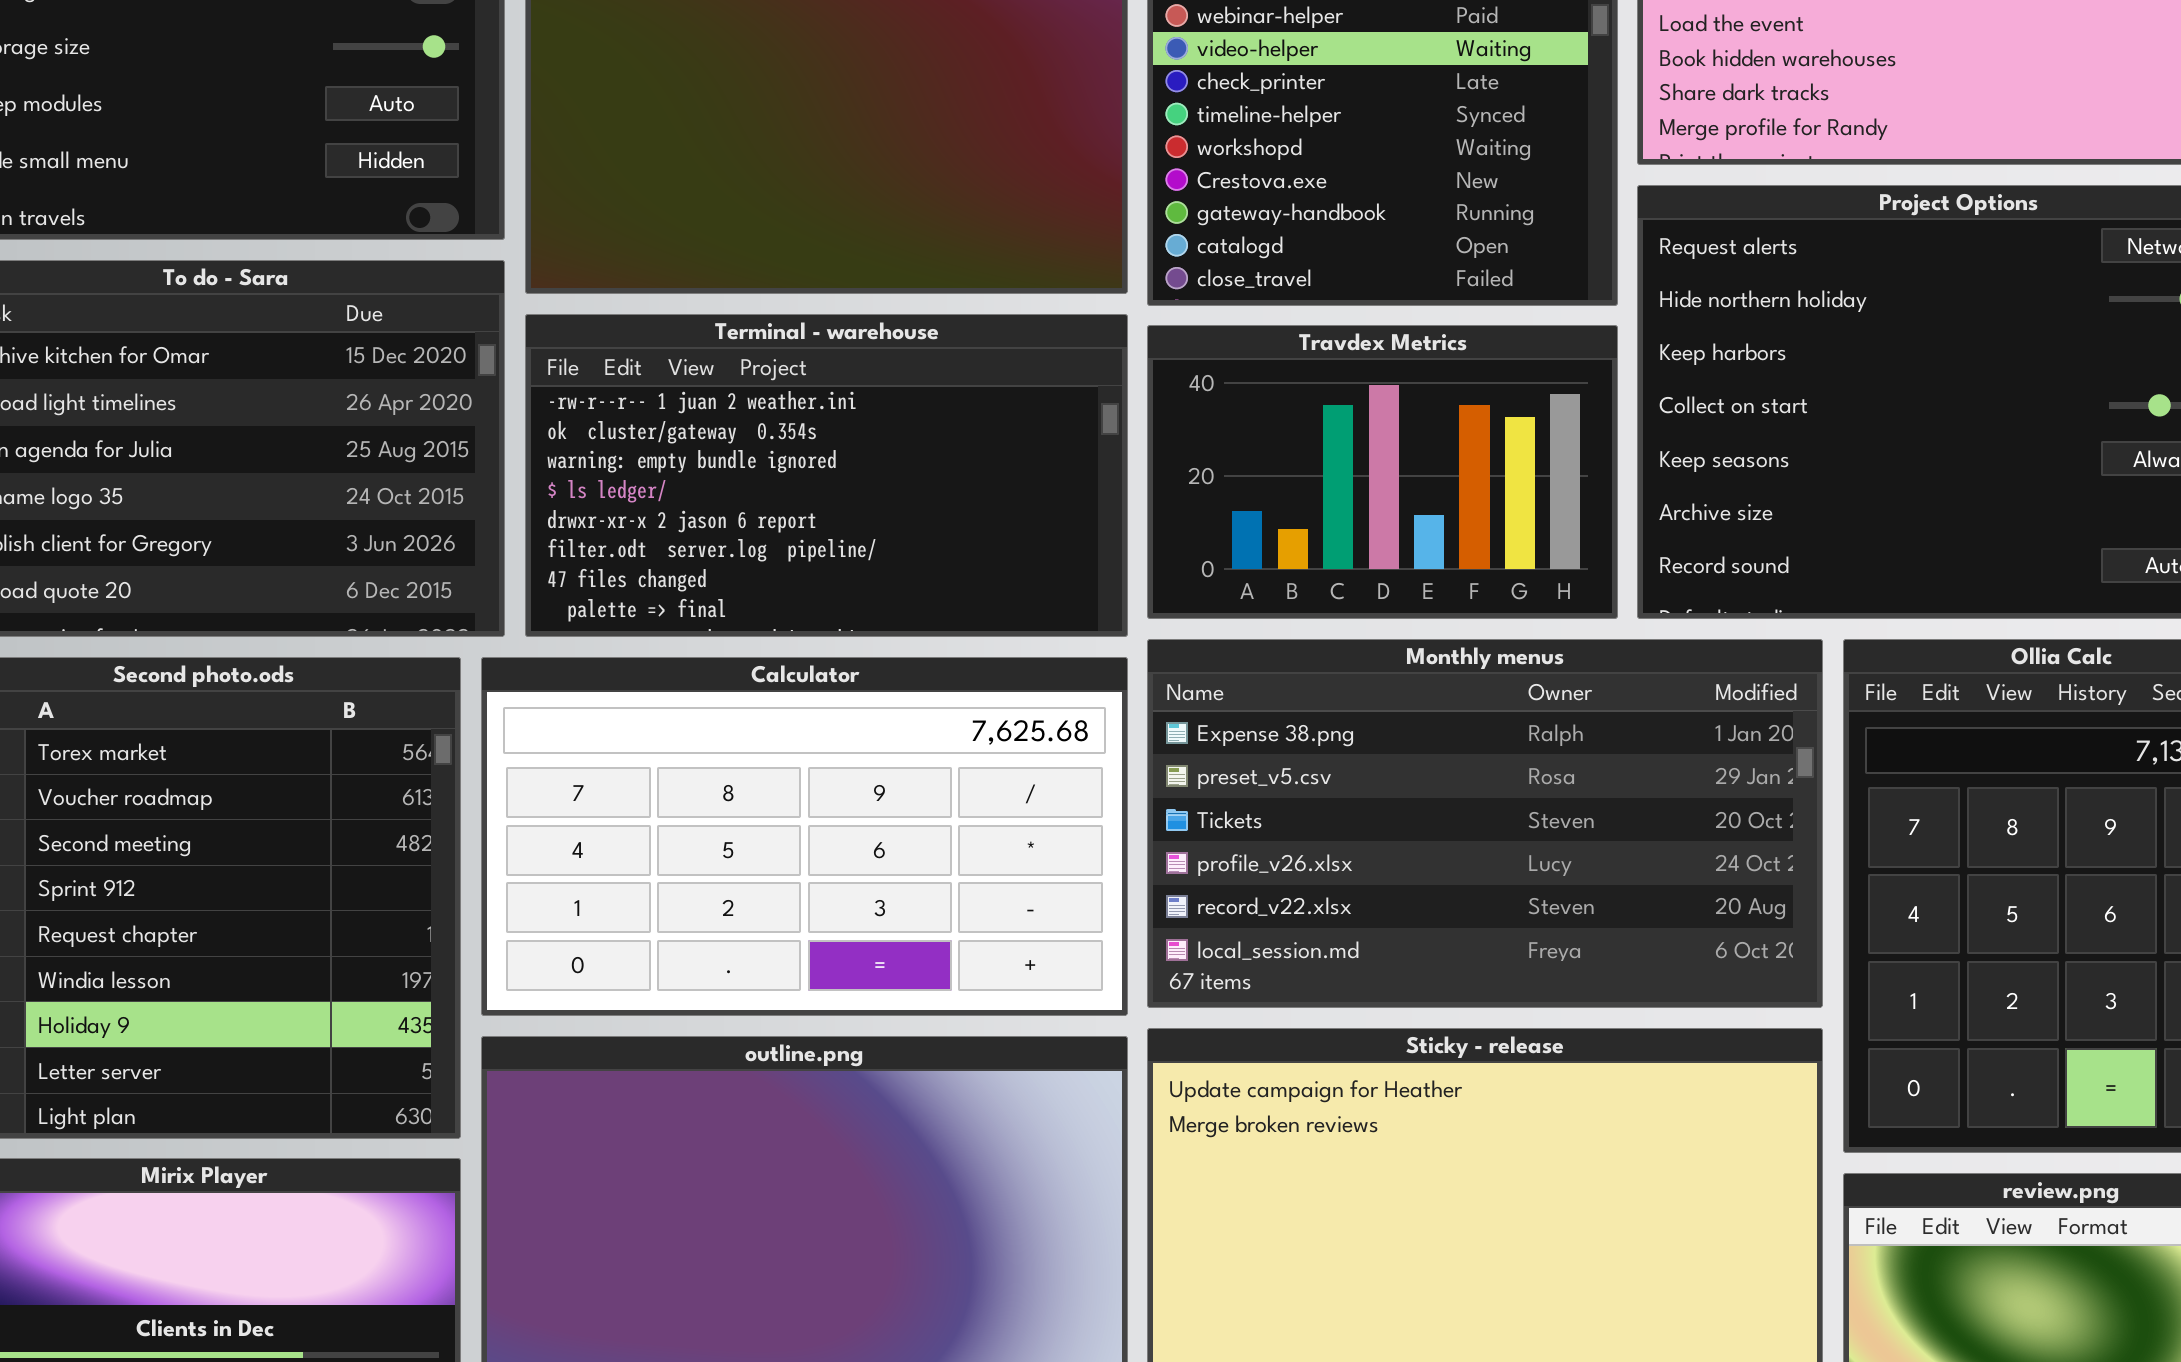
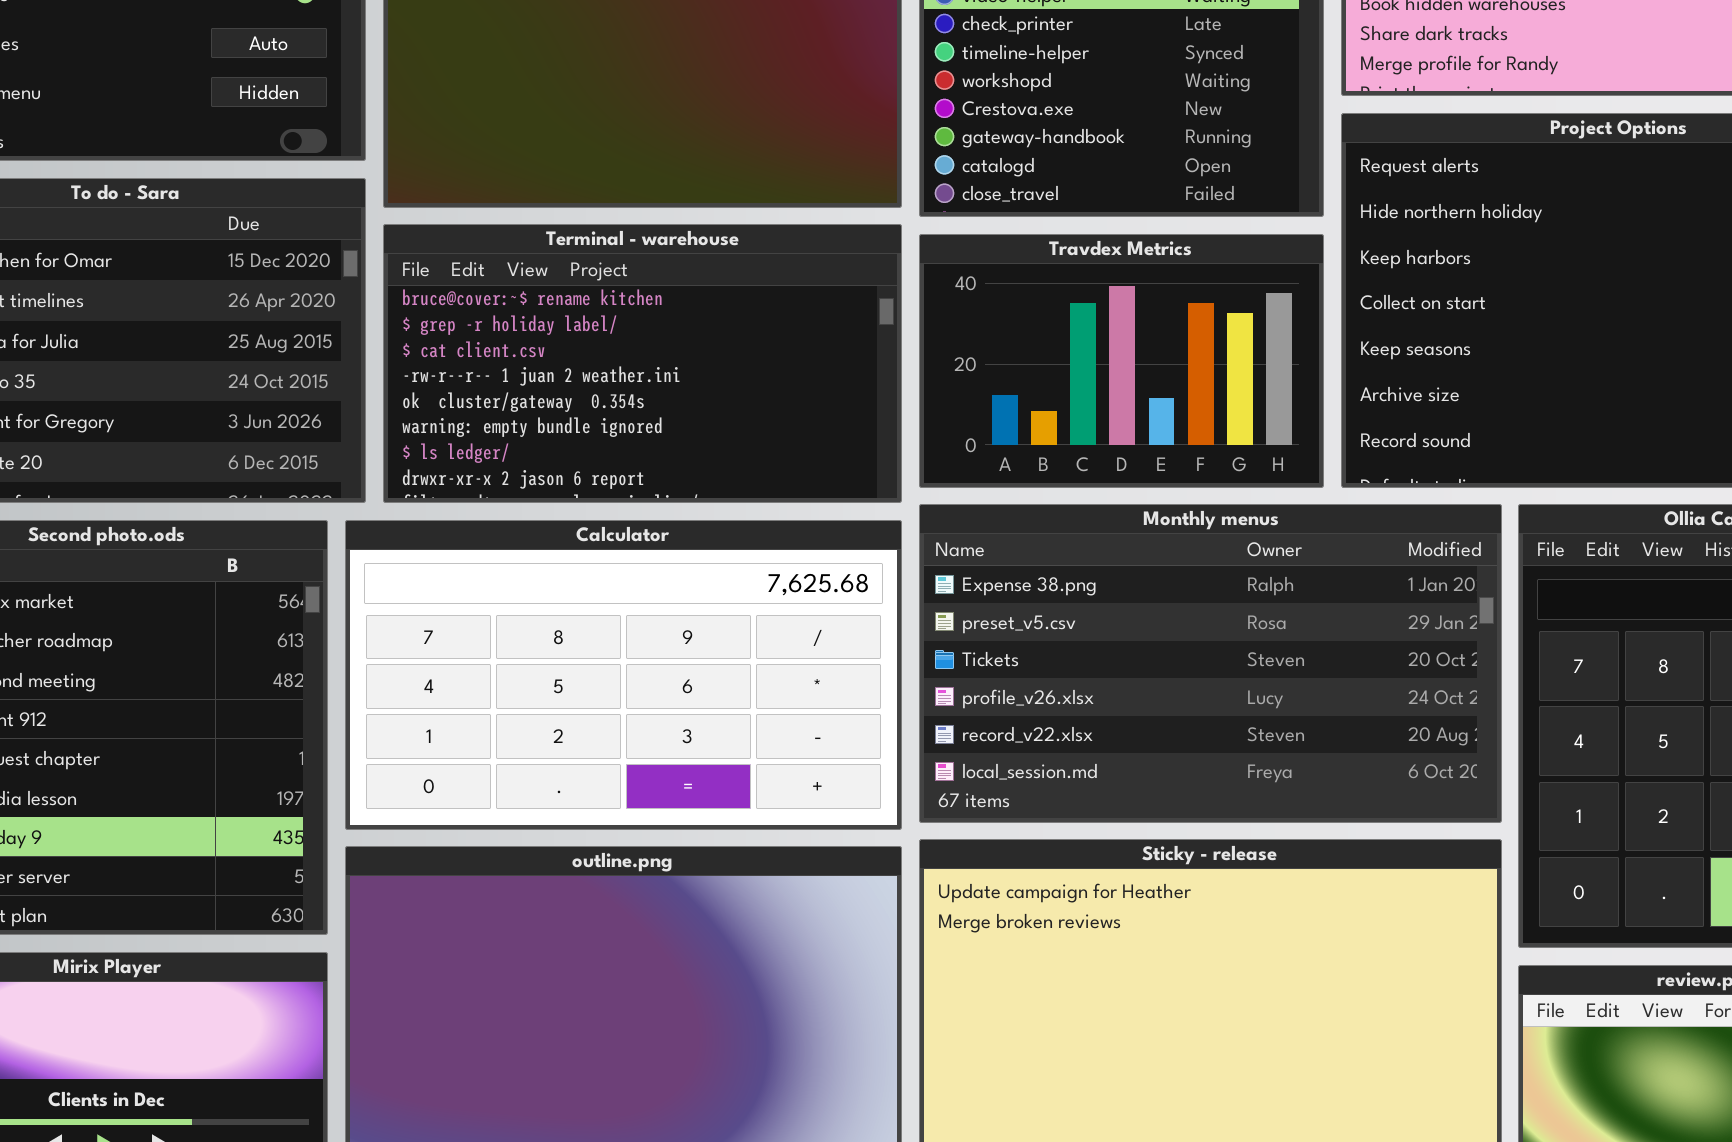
Terminal - warehouse: [525,314,1128,637] -> [383,224,902,503], scrolled up 3 rows

